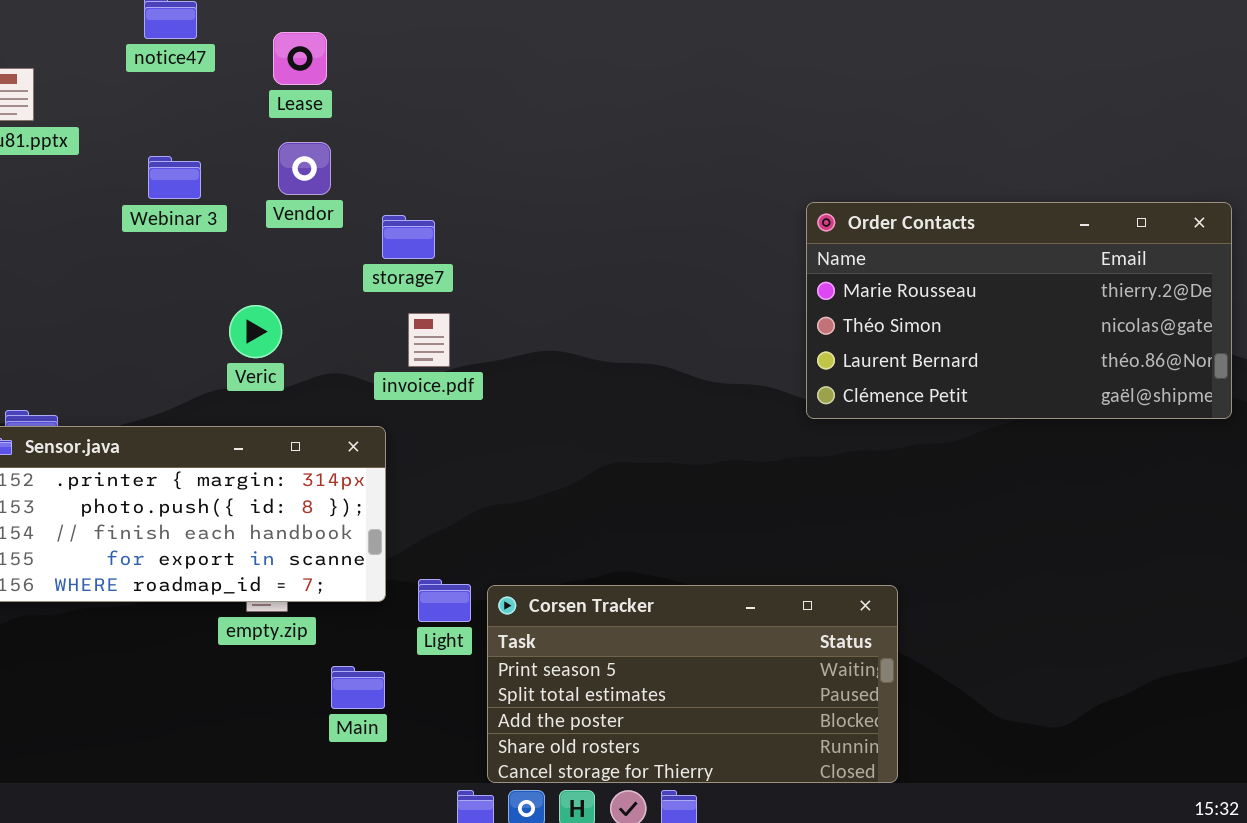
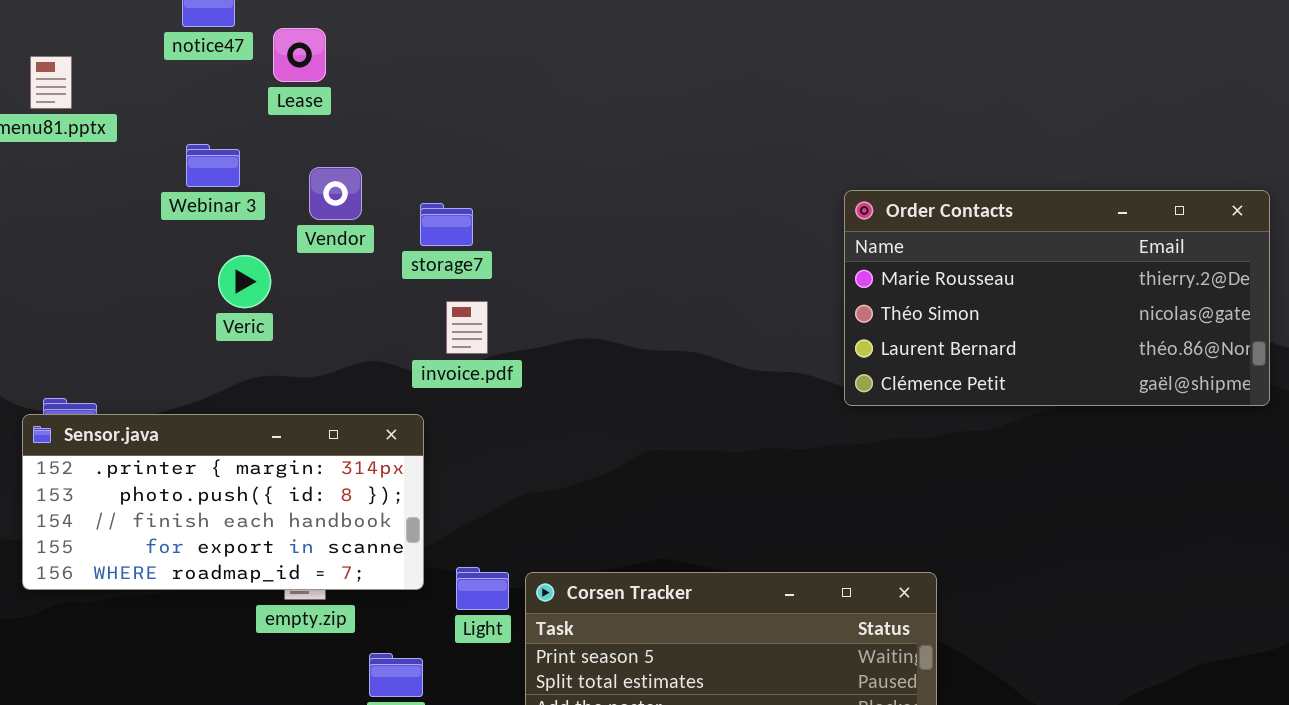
Lease: [273,32,327,85] -> [273,28,326,82], moved
Vendor: [278,142,331,195] -> [309,167,362,220], moved
Veric: [229,305,282,358] -> [218,255,271,308], moved

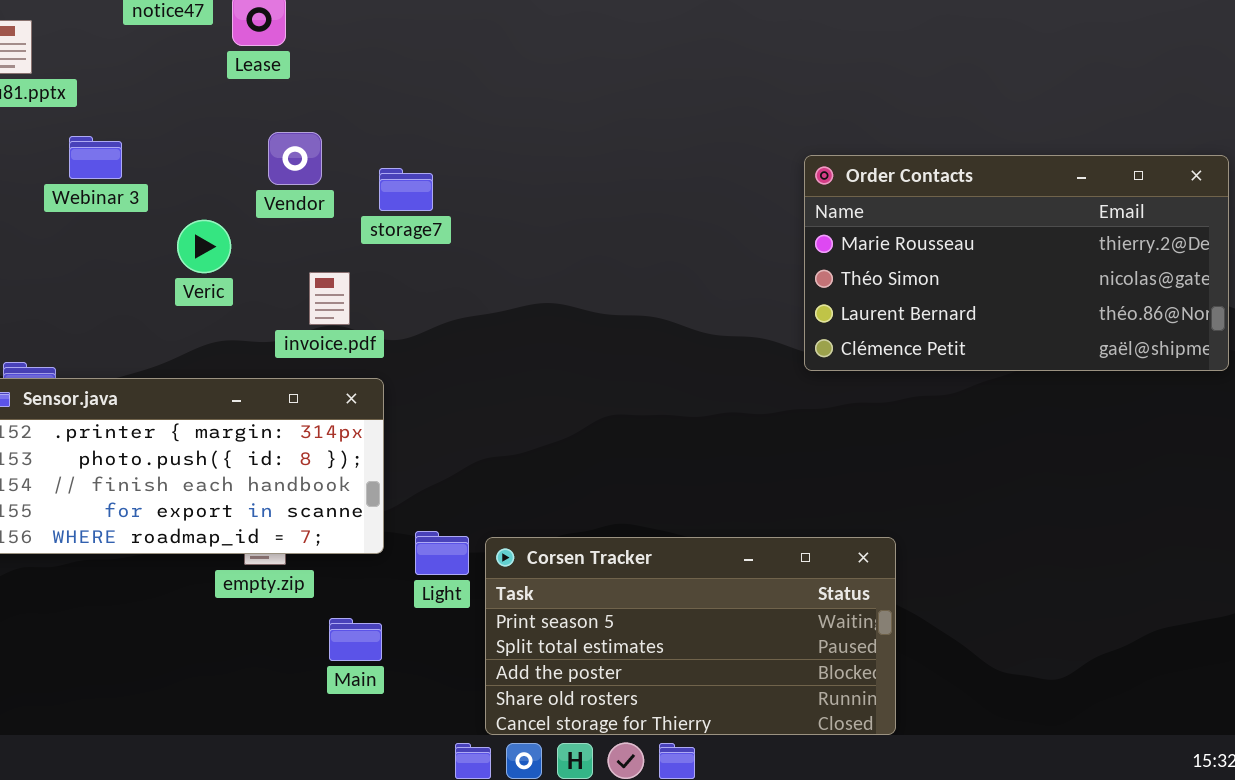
Webinar 3: [186,144,240,187] -> [69,136,122,179], moved
invoice.pdf: [446,301,488,354] -> [309,272,350,325], moved

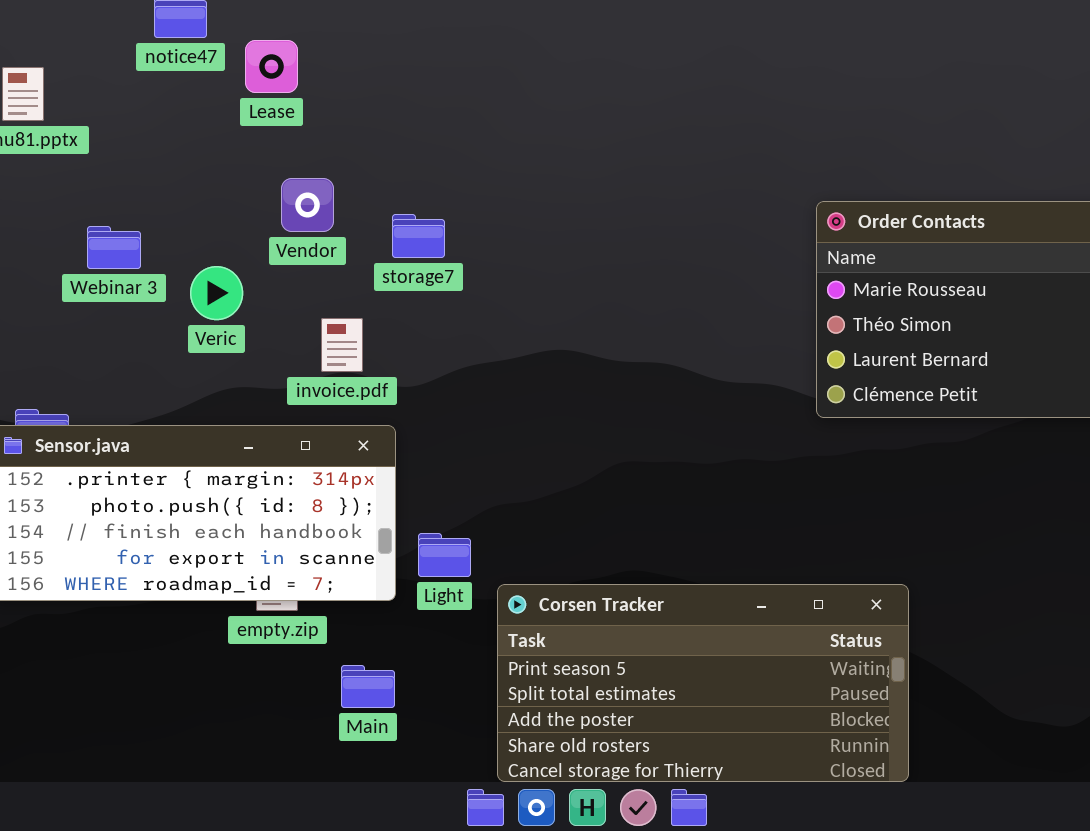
Webinar 3: [69,136,122,179] -> [87,226,141,269], moved
Light: [415,531,469,575] -> [418,533,471,577], moved

